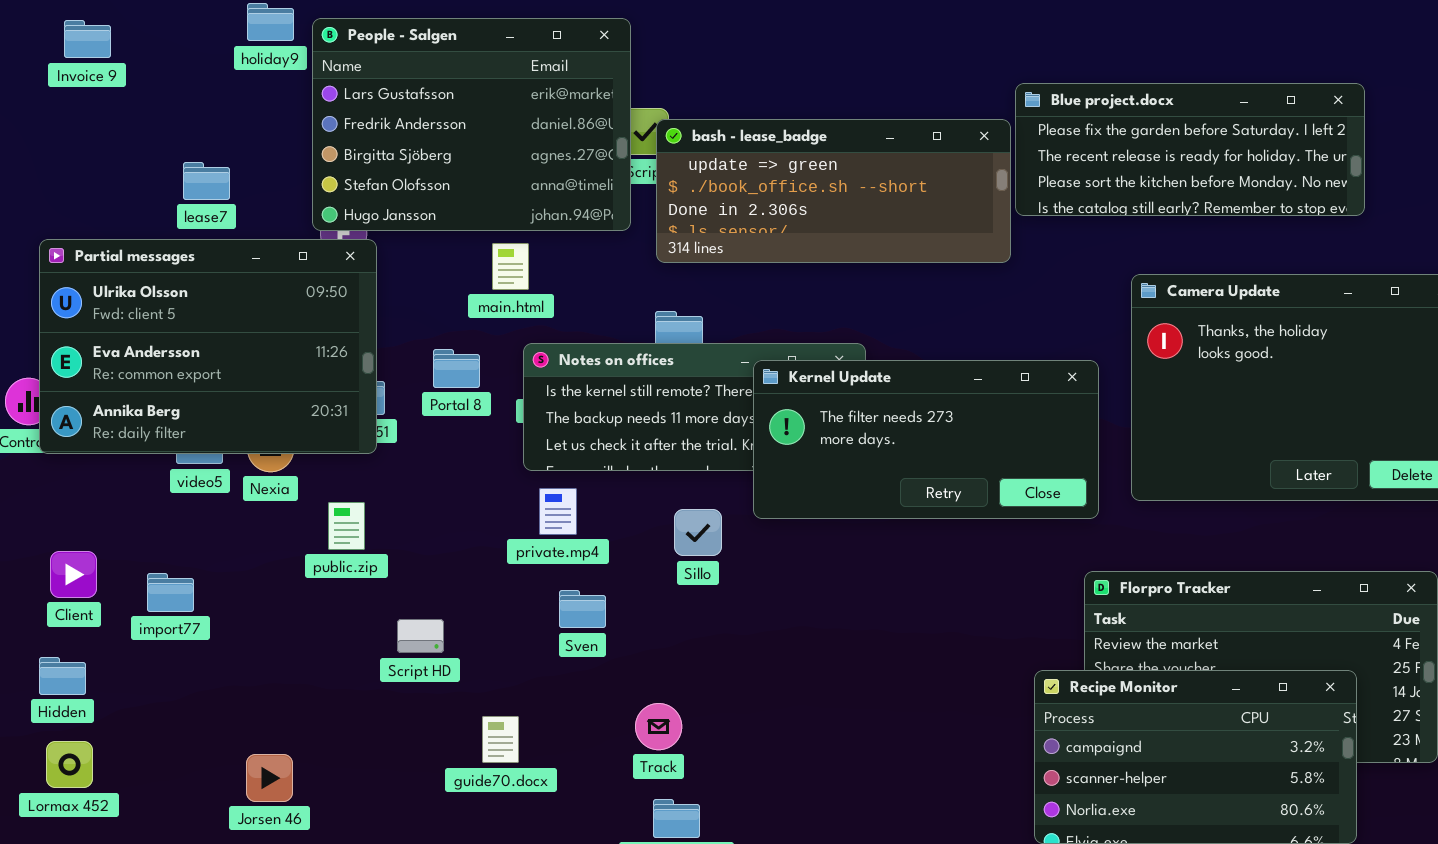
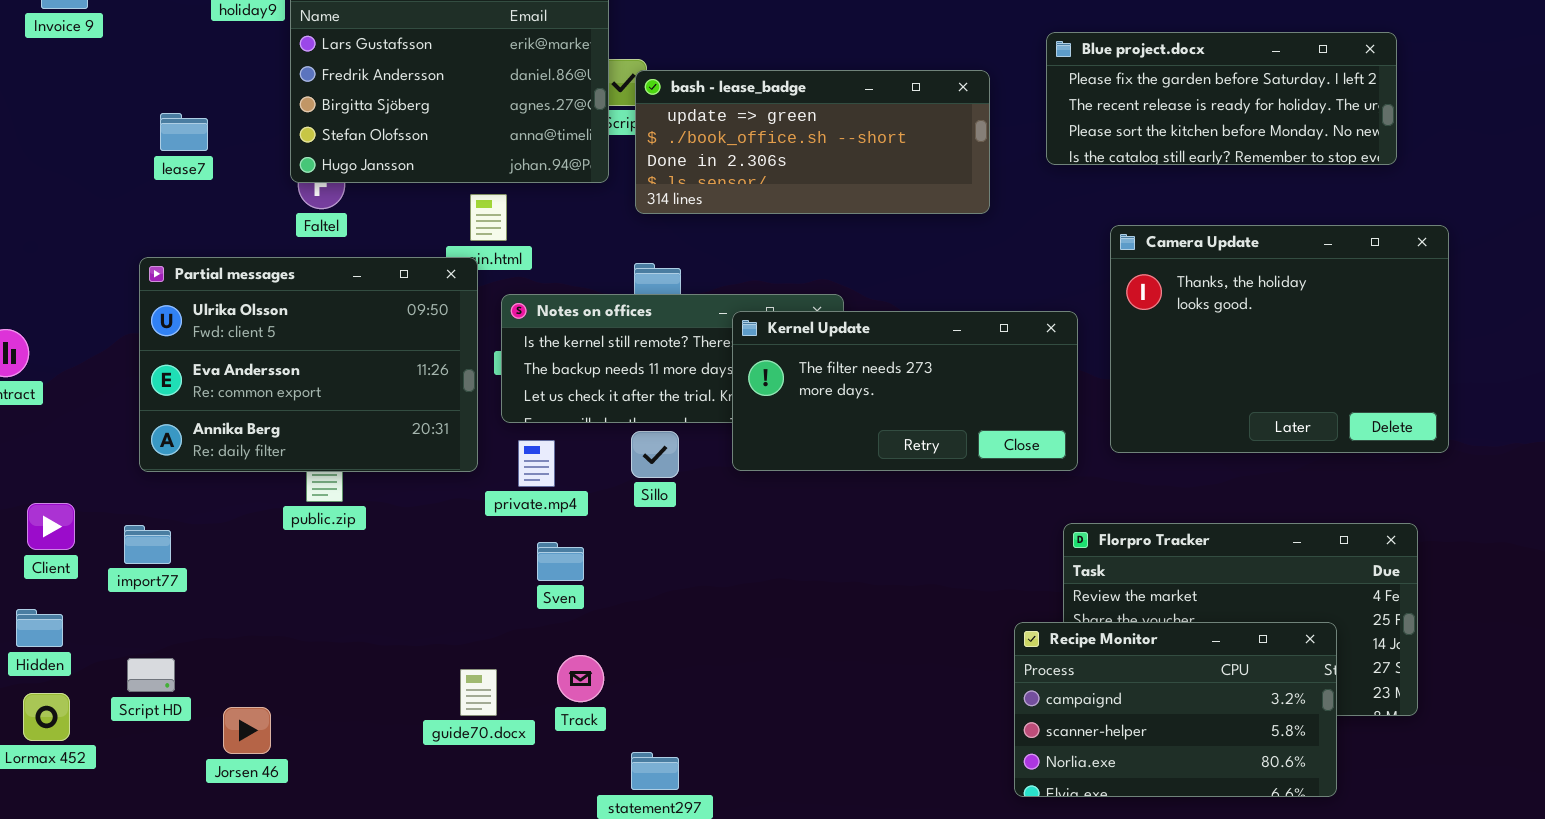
Blue project.docx: [1015,83,1365,216] -> [1046,32,1397,165], moved
Partial messages: [39,239,377,454] -> [139,257,478,472], moved
Sillo: [674,509,722,556] -> [631,431,679,478], moved
Script HD: [397,619,444,653] -> [127,658,175,692], moved
Track: [635,703,682,750] -> [557,655,604,702], moved

